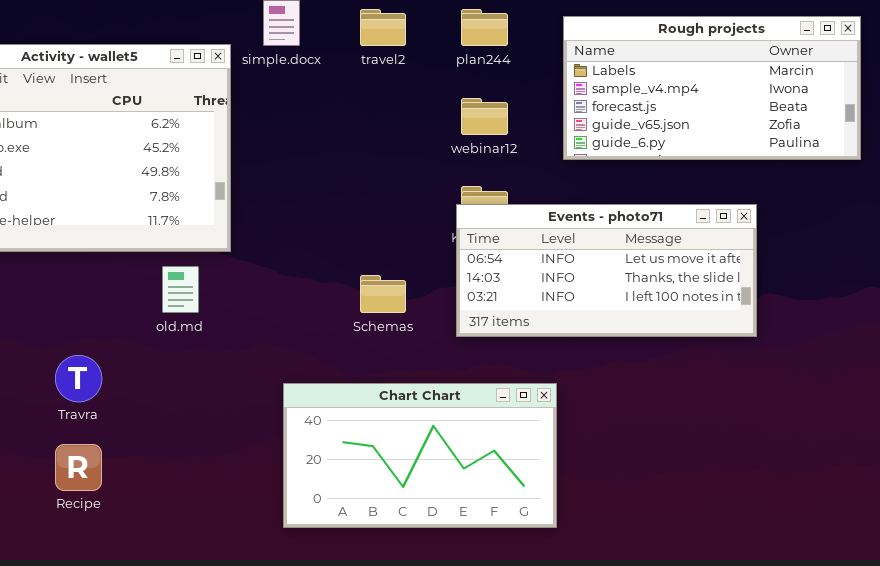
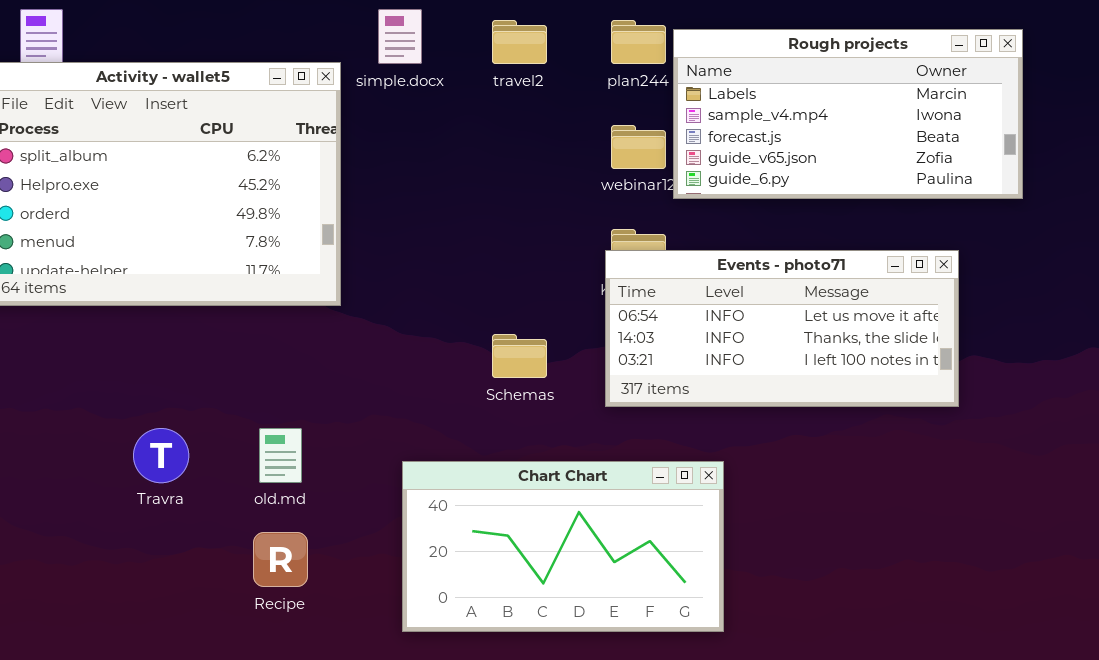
Rough projects: [563,16,861,160] -> [673,29,1023,199], moved
old.md: [162,266,199,313] -> [259,428,302,483], moved
Recipe: [55,444,102,491] -> [253,532,308,587], moved

